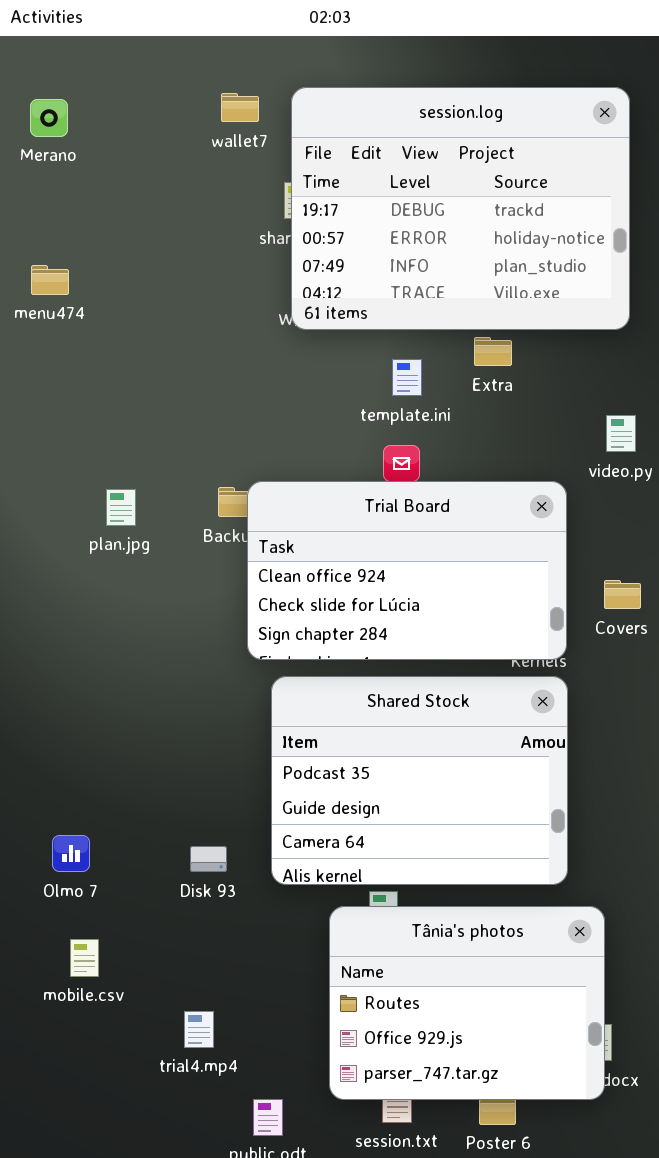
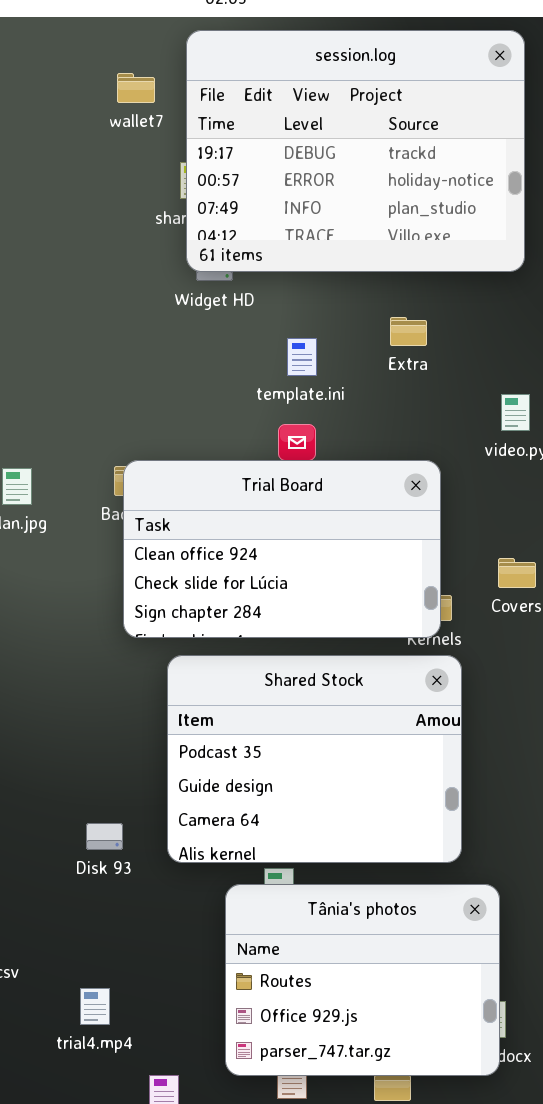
session.log: [291,87,630,330] -> [186,30,525,272], moved
Extra: [474,337,512,366] -> [390,317,427,346], moved
Trial Board: [247,481,567,660] -> [123,460,441,638], moved

